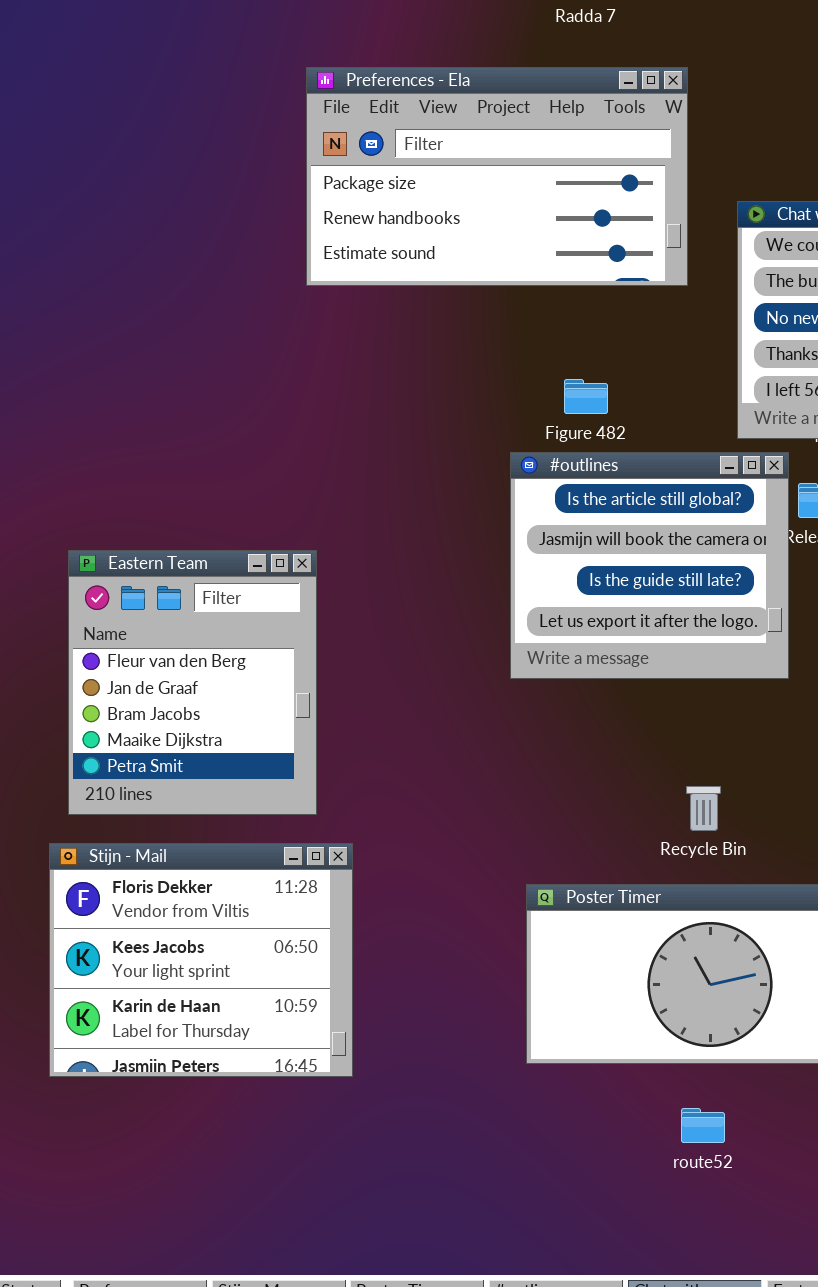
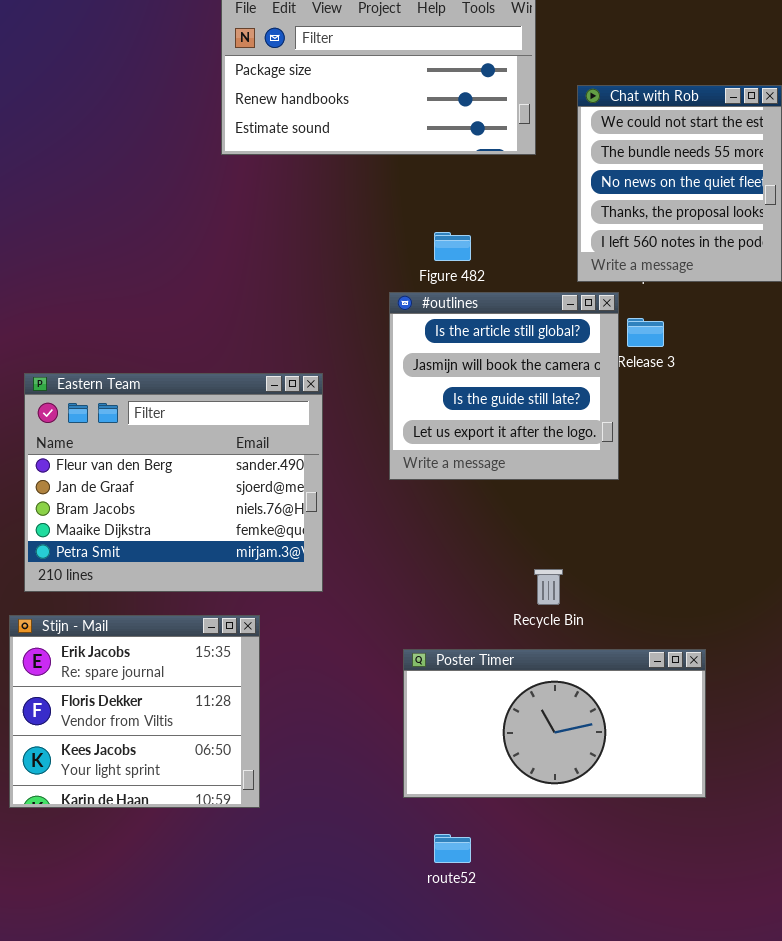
Eastern Team: [68,550,317,815] -> [24,373,323,592], resized
Stijn - Mail: [49,843,353,1077] -> [9,615,260,808], scrolled up 1 row
route52: [681,1108,725,1143] -> [434,834,471,863], moved

